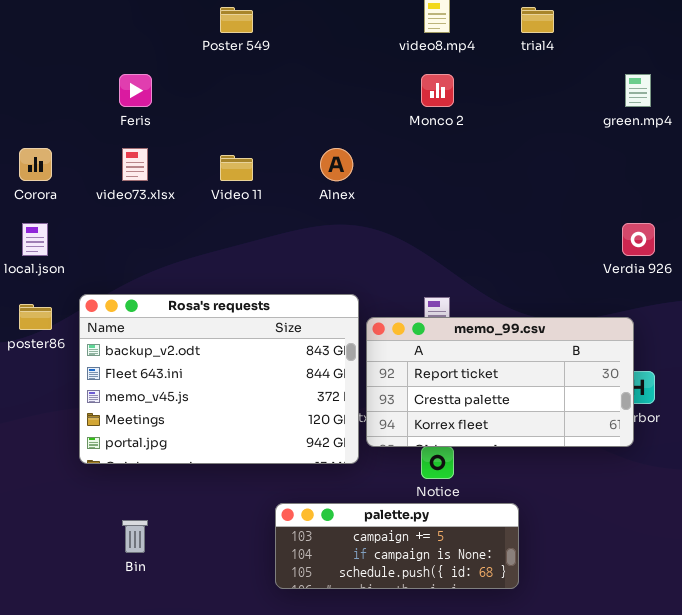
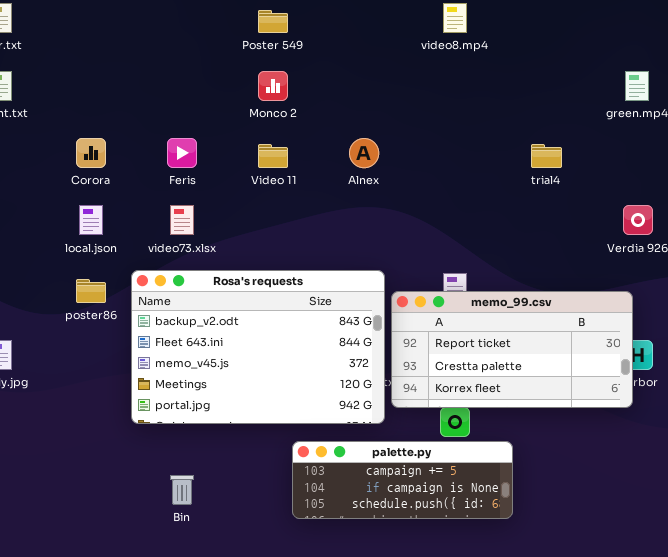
trial4: [521,7,554,33] -> [531,144,562,168], moved
Feris: [119,74,152,107] -> [167,138,197,168], moved
Monco 2: [421,74,454,107] -> [258,71,288,101], moved
video73.xlsx: [122,148,148,181] -> [170,205,194,235], moved
palette.py: [275,503,519,589] -> [292,441,513,519], moved

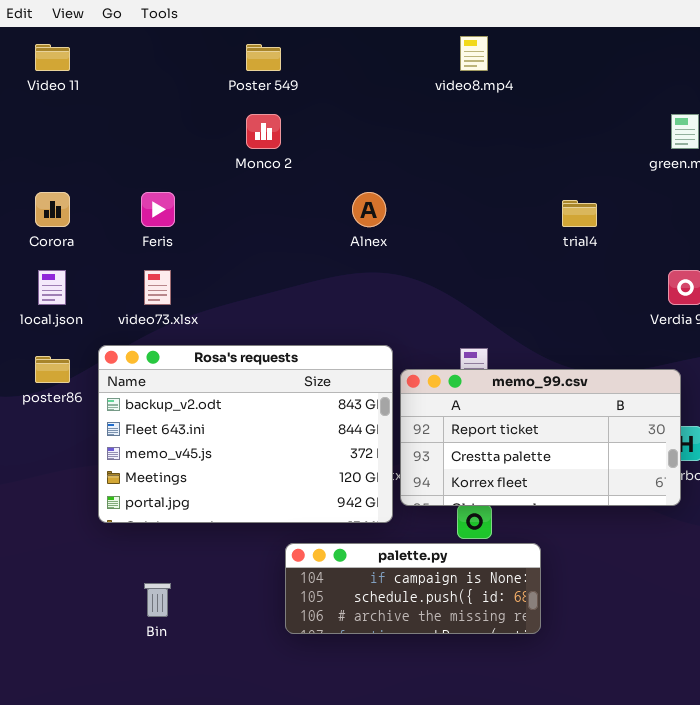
Video 11: [258,144,288,168] -> [35,44,70,71], moved
palette.py: [292,441,513,519] -> [285,543,541,634], scrolled down 1 row

